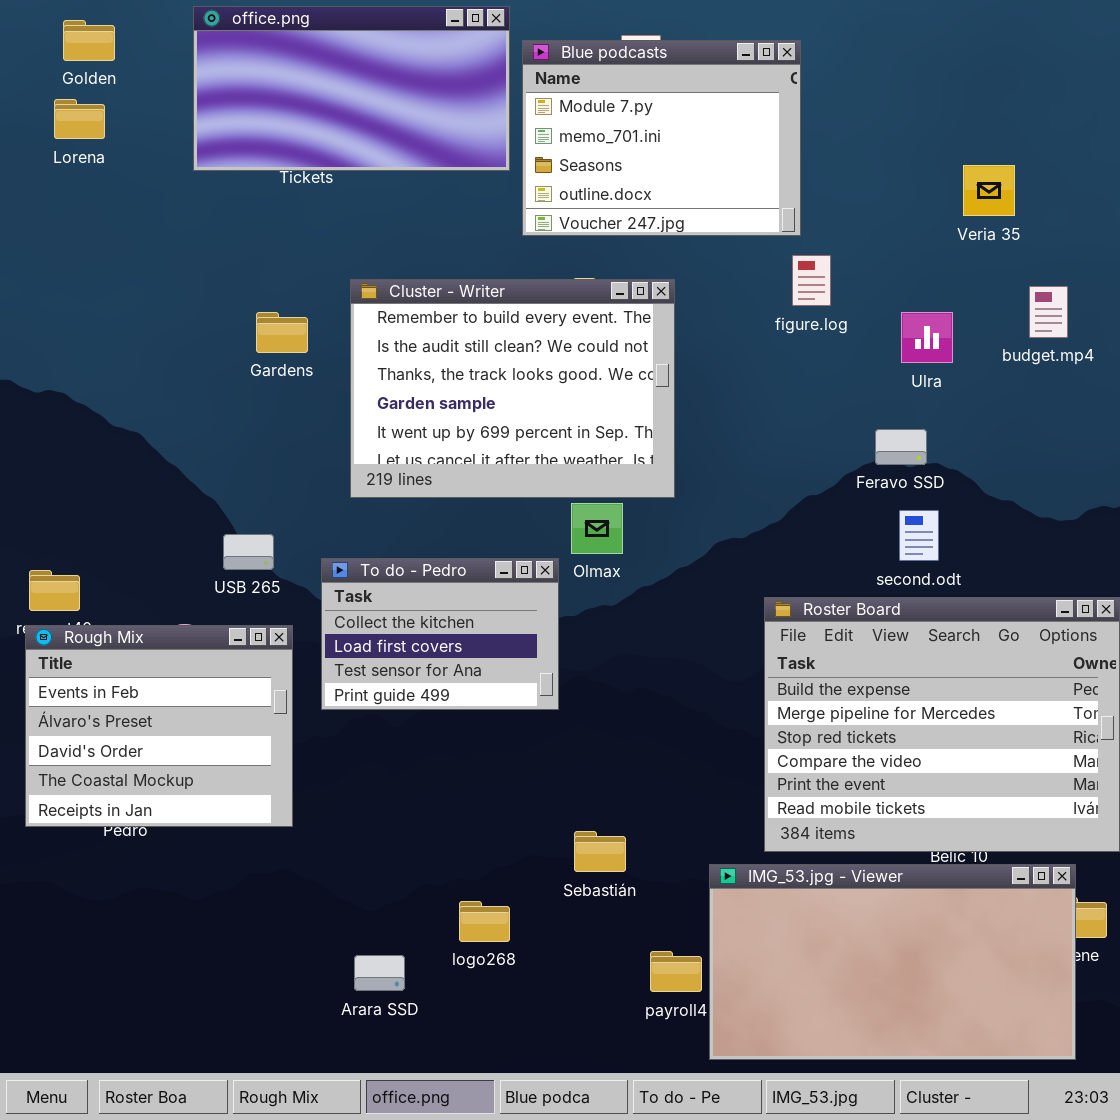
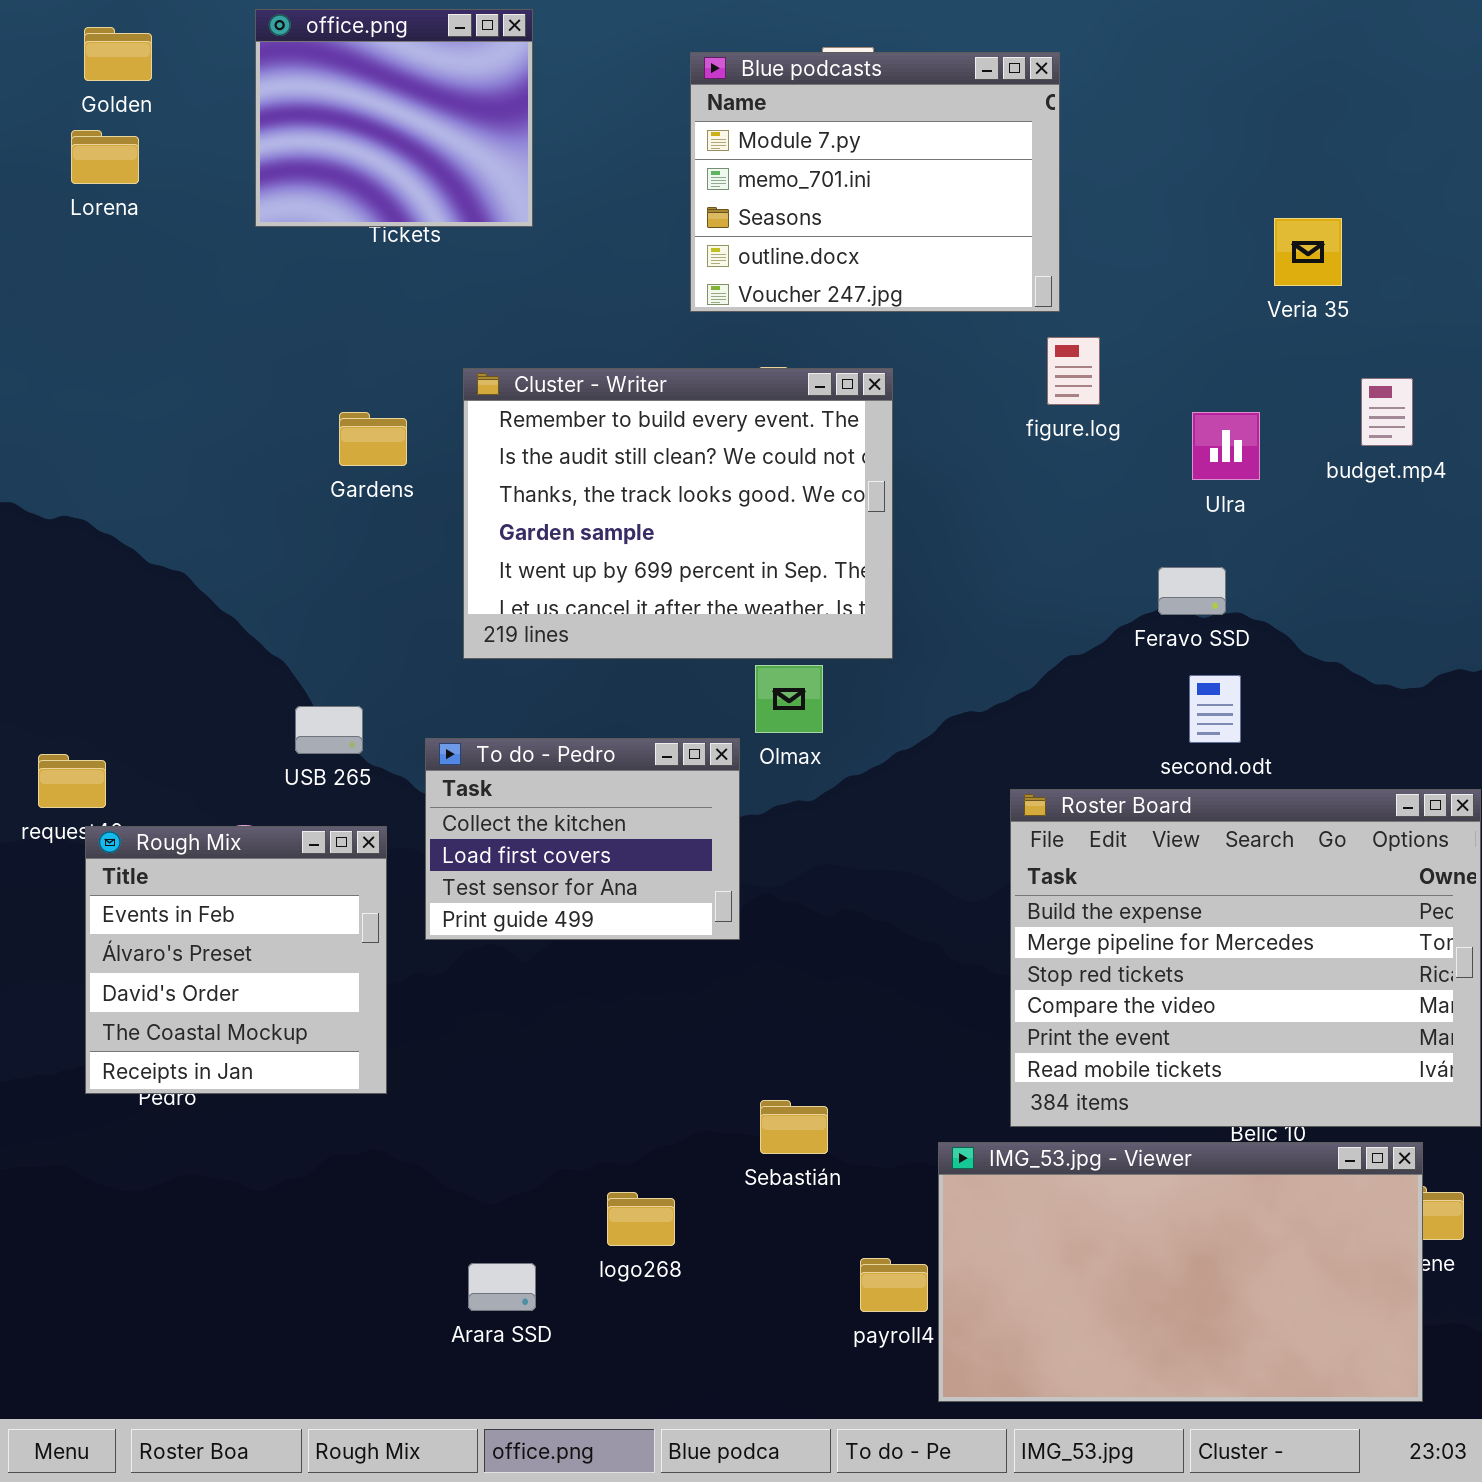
office.png: [193,6,510,171] -> [255,9,533,227], resized
Rough Mix: [25,625,293,827] -> [85,826,387,1094], resized

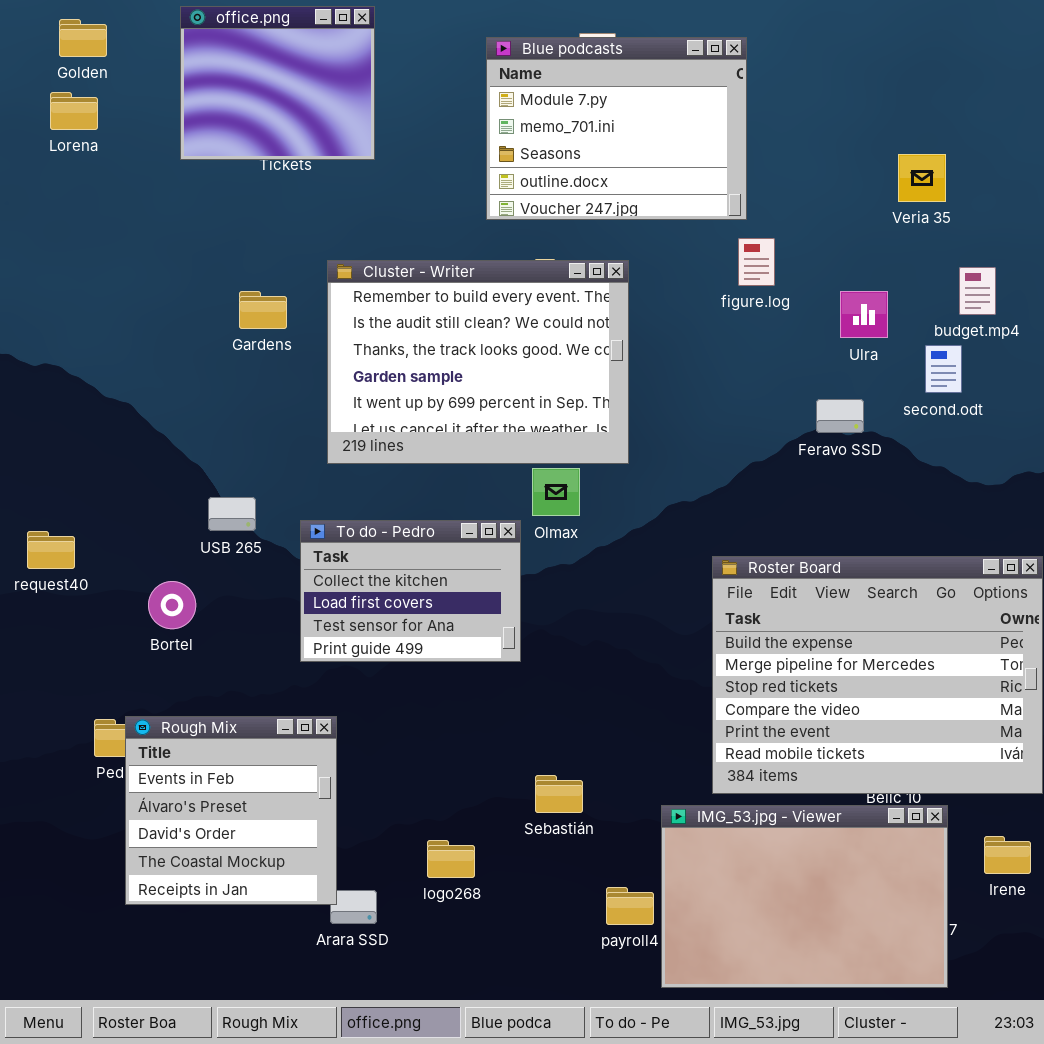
second.odt: [1189,675,1241,743] -> [925,345,962,393], moved
Rough Mix: [85,826,387,1094] -> [125,716,337,905], moved
IMG_53.jpg - Viewer: [938,1142,1423,1402] -> [661,805,948,988], resized

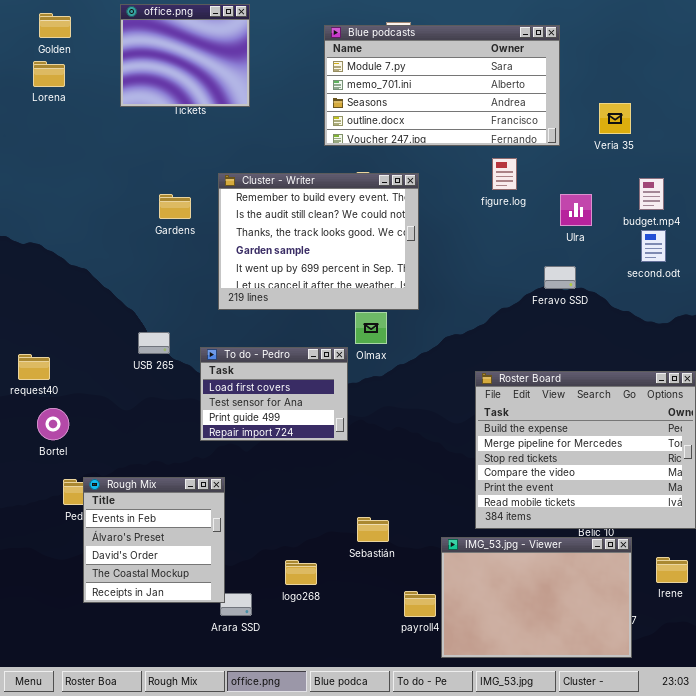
Blue podcasts: [486,37,747,220] -> [324,25,560,146], resized
second.odt: [925,345,962,393] -> [641,230,666,262], moved
To do - Pedro: [300,520,521,662] -> [200,347,348,441], scrolled down 1 row
Bortel: [148,581,196,629] -> [37,408,69,440], moved

